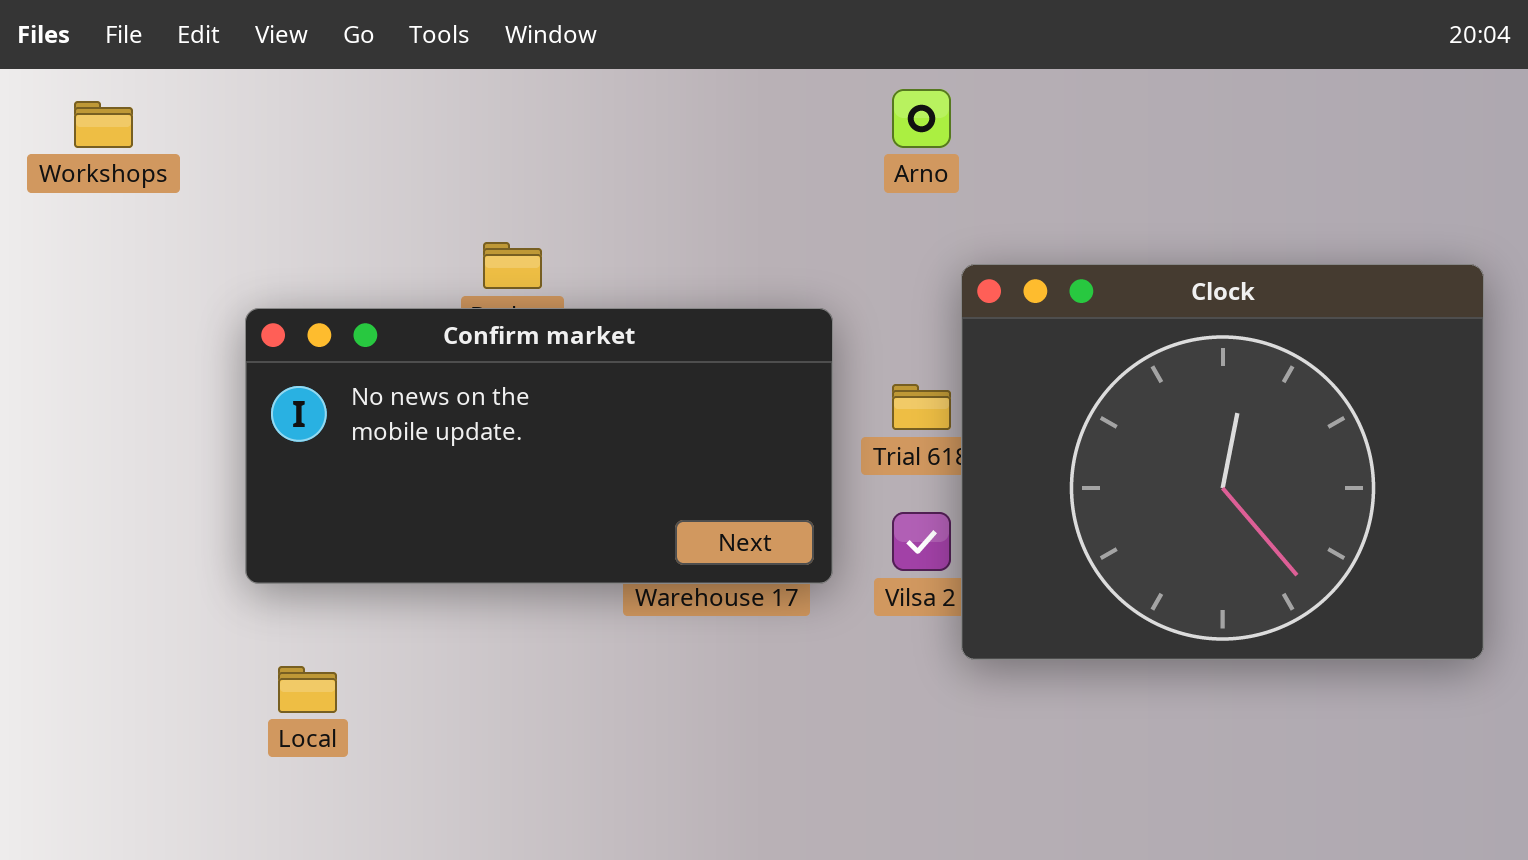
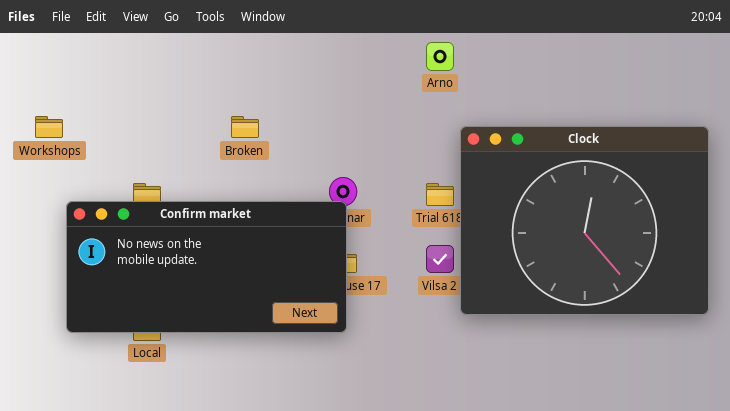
Workshops: [74,101,133,148] -> [35,116,63,138], moved
Confirm market: [245,308,833,584] -> [66,201,347,333], moved

